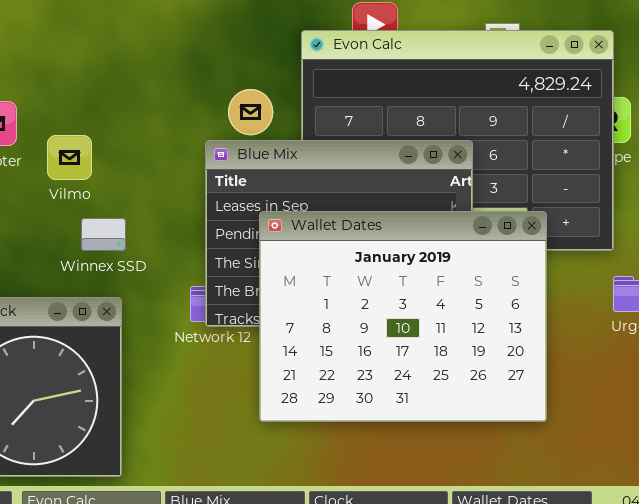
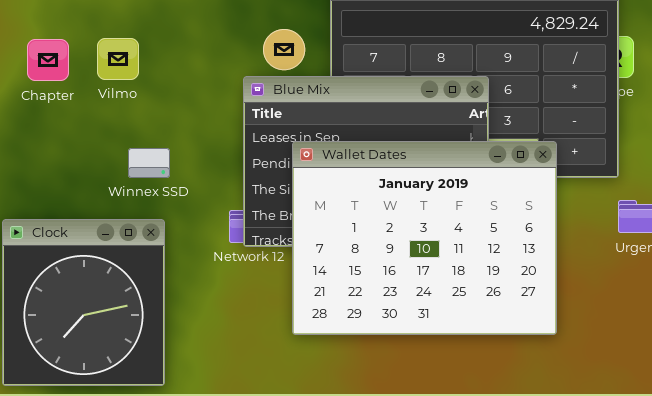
Vilmo: [47,135,92,180] -> [97,38,139,80], moved

